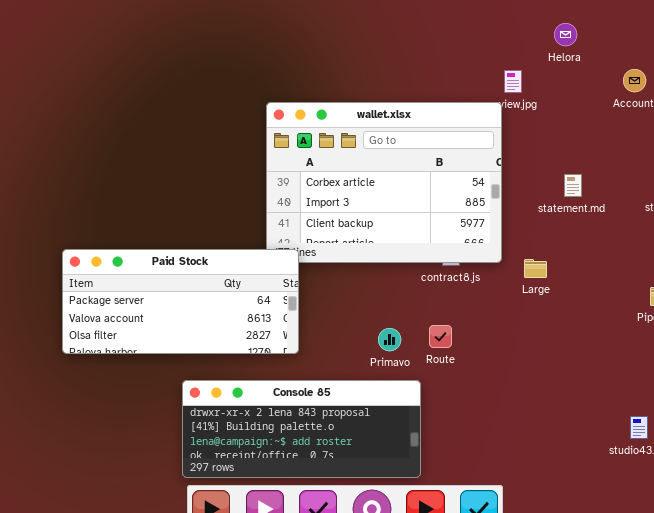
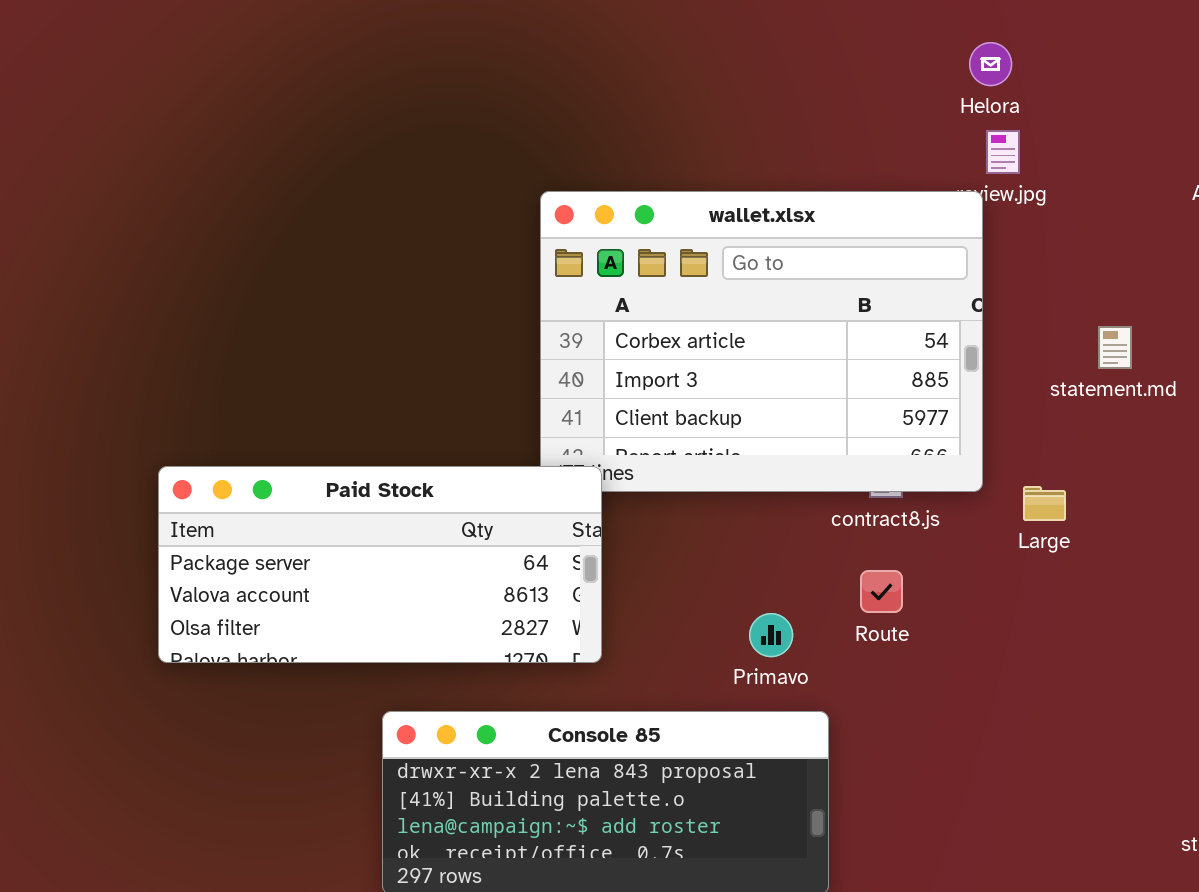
Helora: [554,23,577,46] -> [969,42,1012,86], moved
Route: [429,325,452,348] -> [860,570,903,613], moved

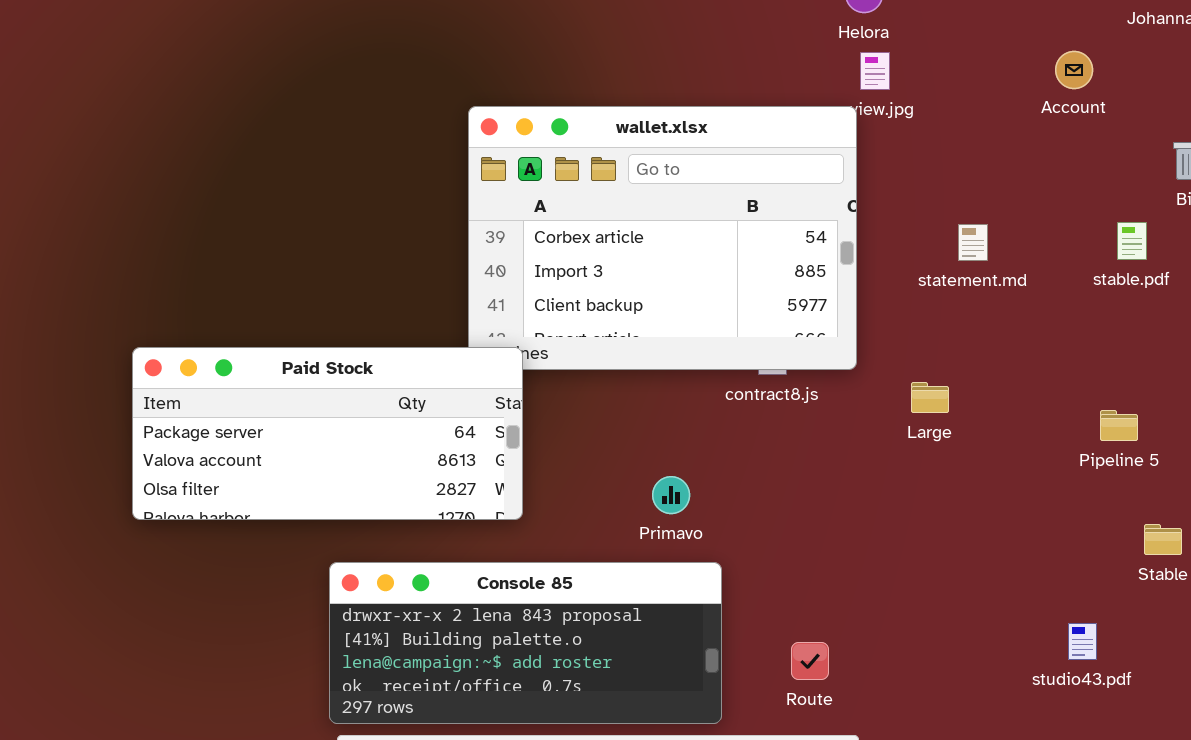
Large: [1023,486,1066,521] -> [911,382,949,413], moved
Route: [860,570,903,613] -> [791,642,829,680], moved

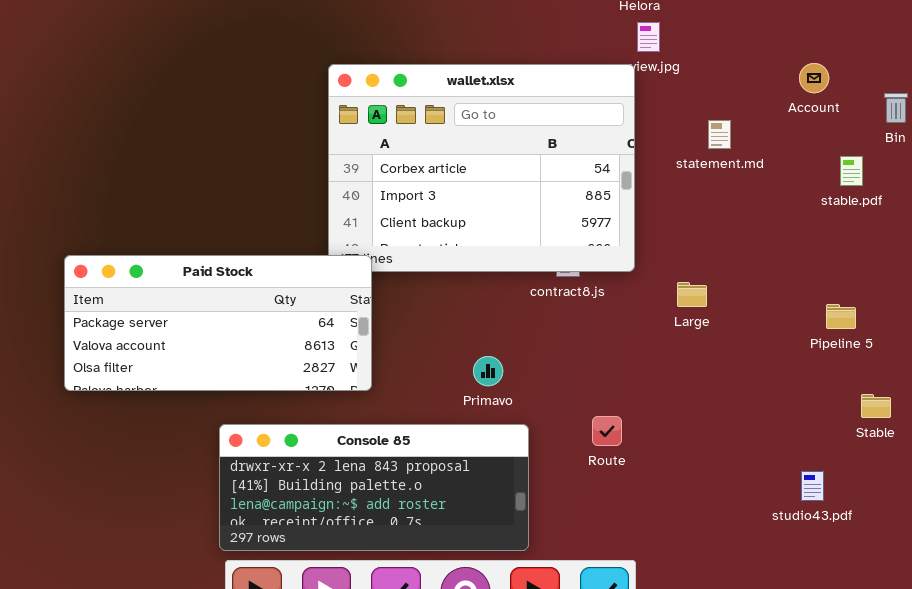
Account: [1055,51,1093,89] -> [799,63,829,93], moved
statement.md: [958,224,988,261] -> [708,120,731,149], moved
Route: [791,642,829,680] -> [592,416,622,446], moved

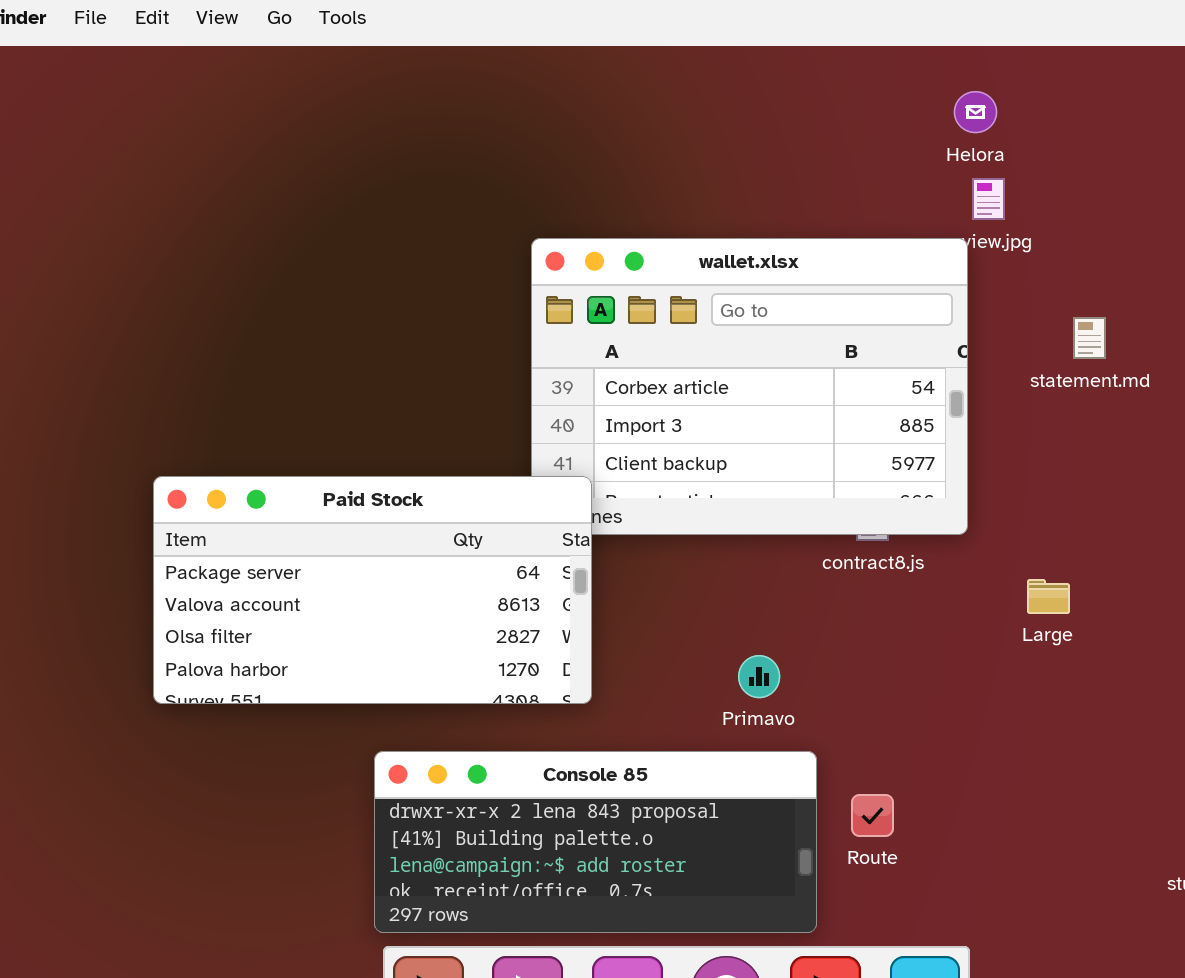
Paid Stock: [64,255,372,391] -> [153,476,592,704], resized
Large: [677,282,707,307] -> [1027,579,1070,614], moved
Route: [592,416,622,446] -> [851,794,894,837], moved

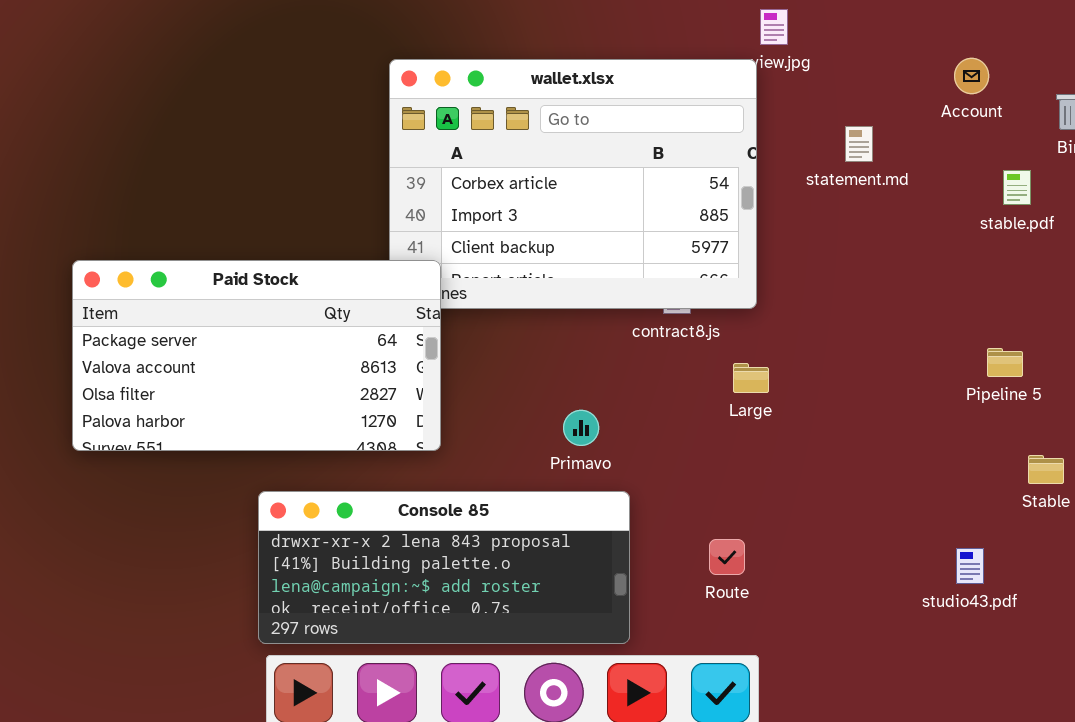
Large: [1027,579,1070,614] -> [733,363,769,393], moved
Route: [851,794,894,837] -> [709,539,745,575], moved

